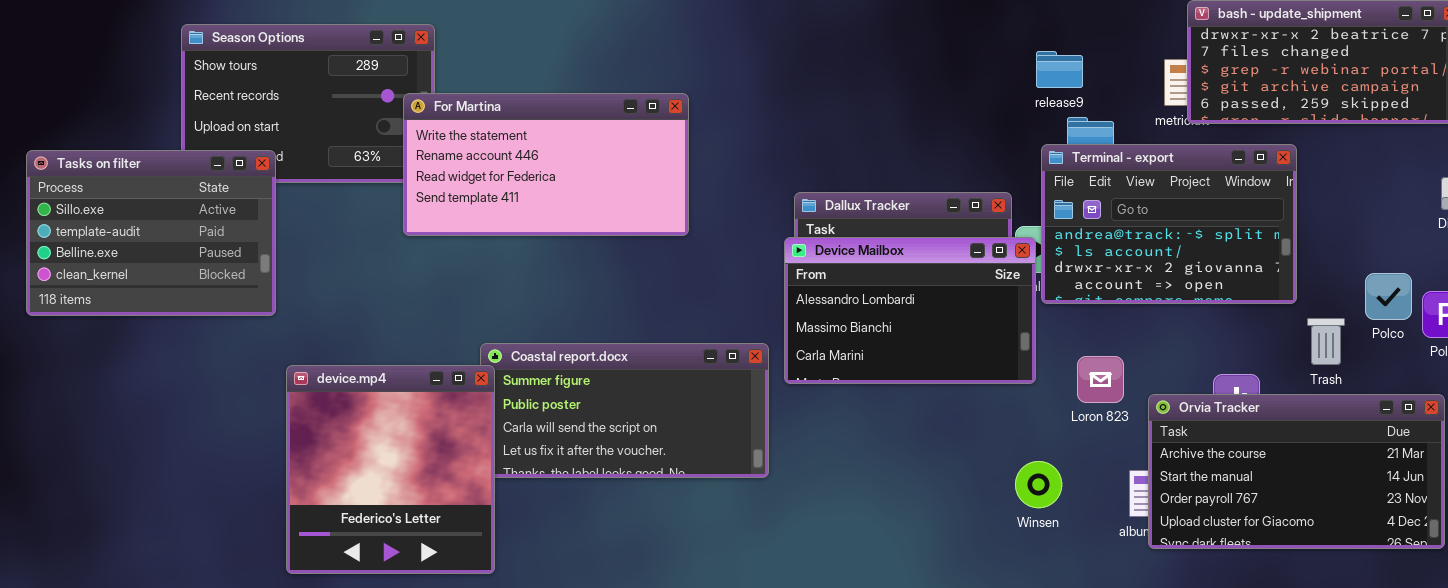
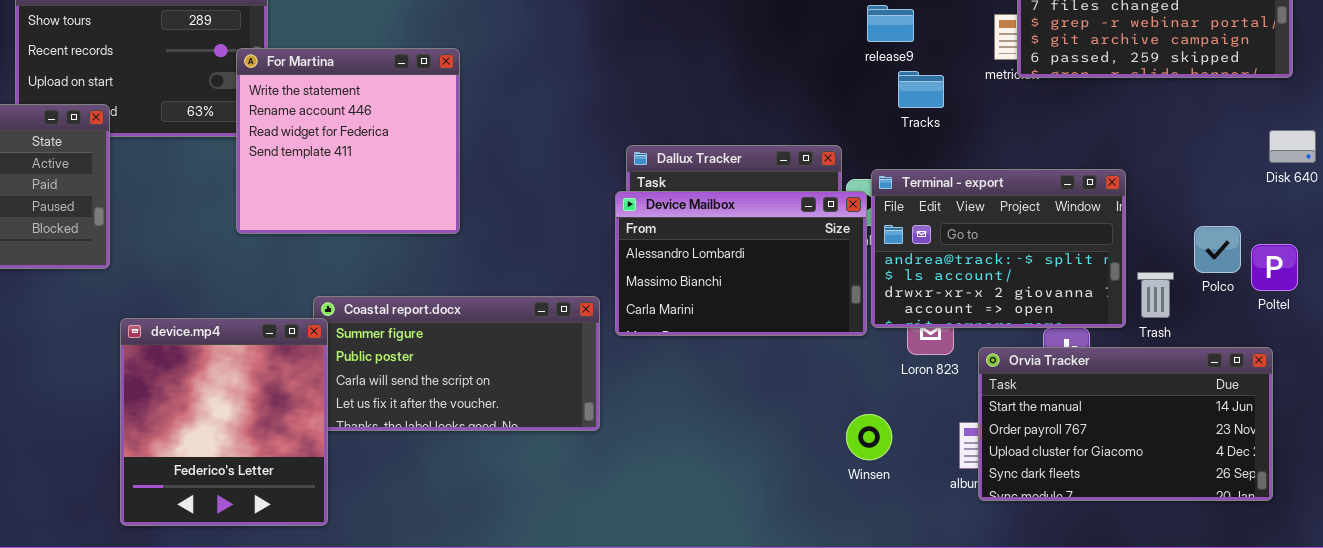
For Martina: [403,93,689,236] -> [236,48,460,234], resized
Terminal - export: [1041,144,1297,304] -> [871,169,1126,328], moved
Orvia Tracker: [1148,394,1445,549] -> [978,347,1273,501], scrolled down 1 row

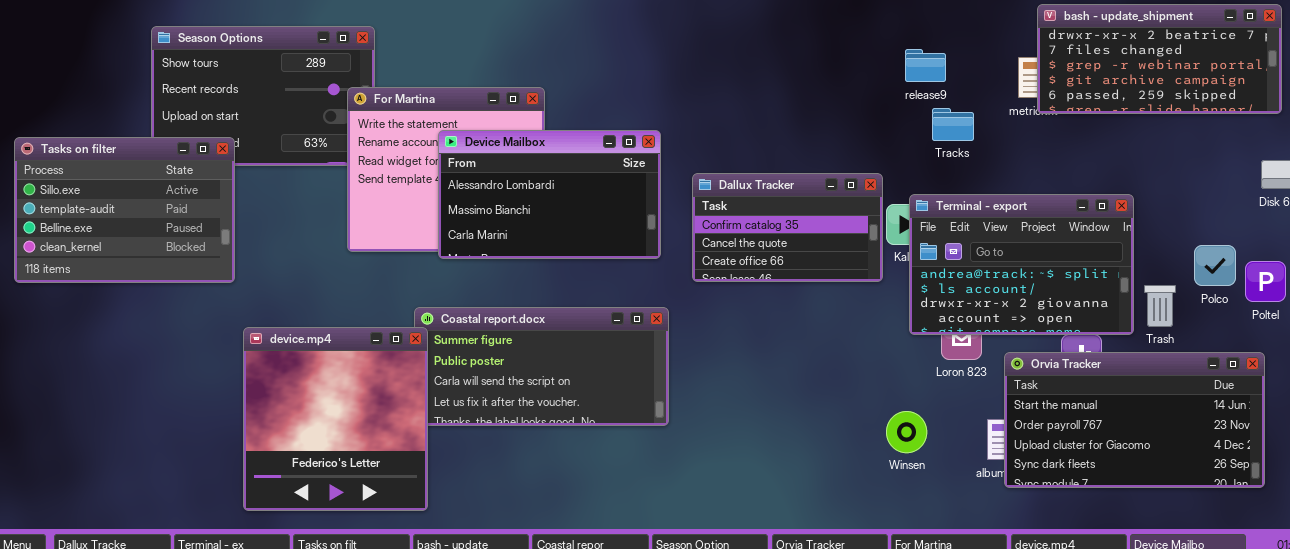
Device Mailbox: [615,191,867,336] -> [438,130,661,259], moved

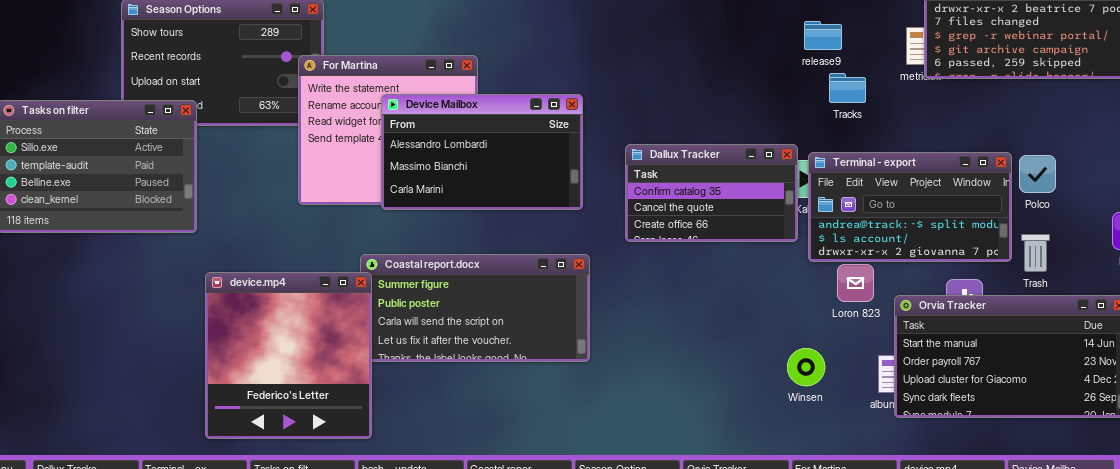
Dallux Tracker: [692,173,883,282] -> [625,144,798,242], moved
Terminal - export: [909,194,1134,335] -> [808,152,1012,262], resized
Polco: [1194,245,1236,286] -> [1019,155,1056,193], moved

